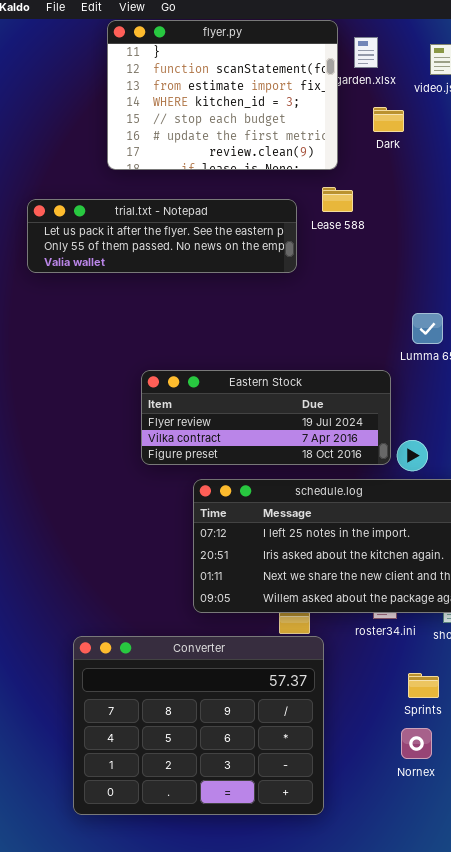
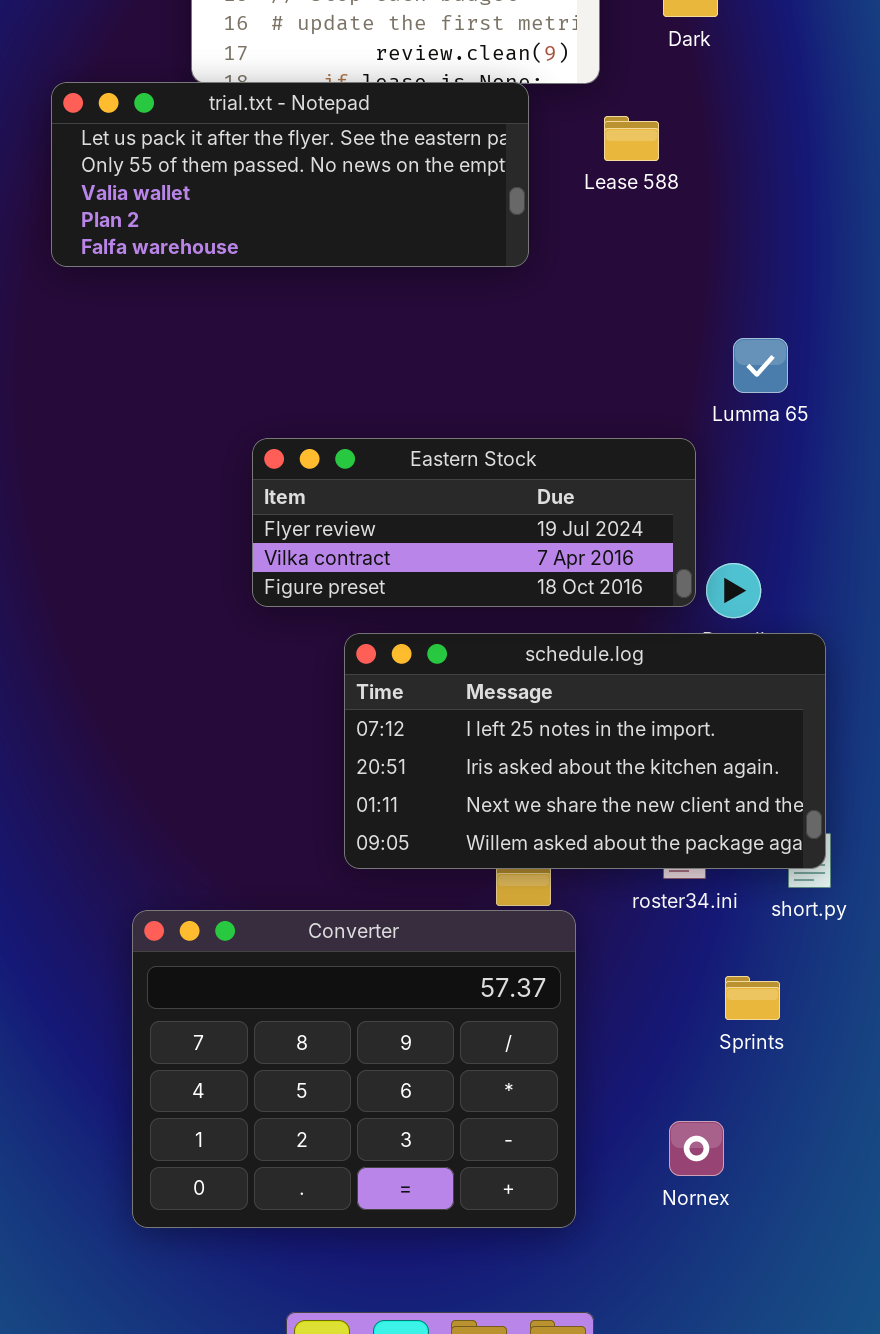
Lease 588: [322,187,353,212] -> [604,116,659,161], moved
trial.txt - Notepad: [27,199,297,273] -> [51,82,529,267], resized
Nornex: [401,728,432,759] -> [669,1121,724,1176], moved

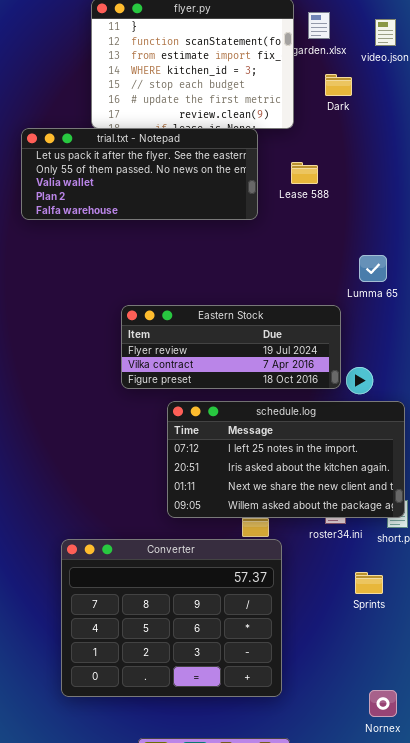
Lease 588: [604,116,659,161] -> [291,162,318,184], moved
Nornex: [669,1121,724,1176] -> [369,690,397,717], moved

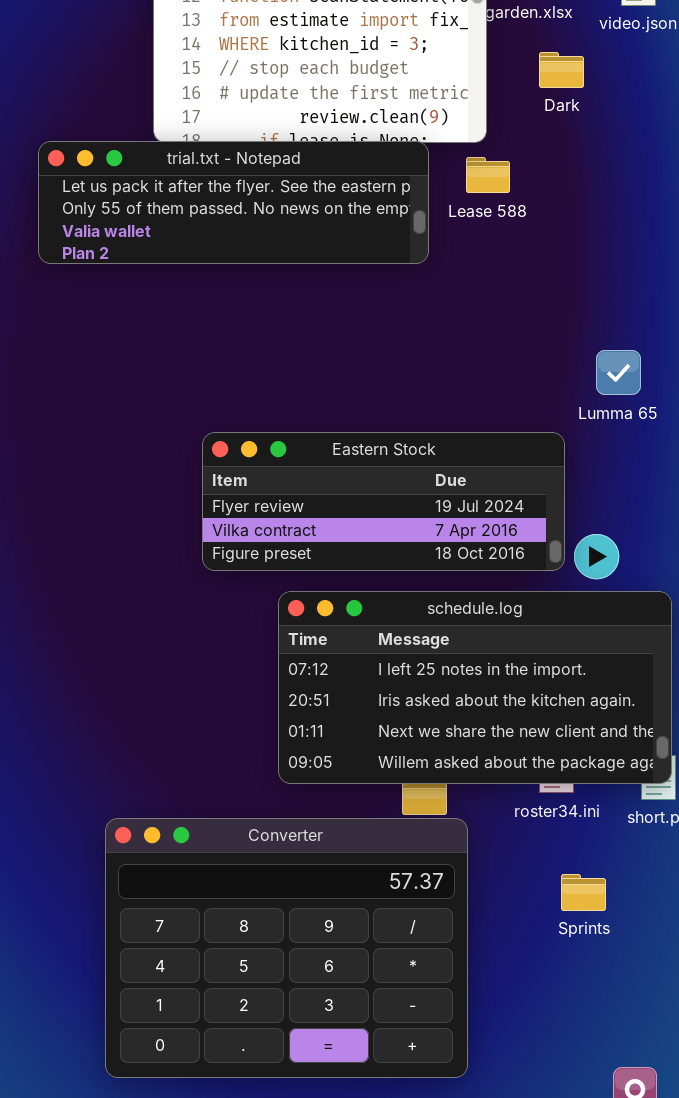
trial.txt - Notepad: [21,128,258,220] -> [38,141,429,264], resized
Lease 588: [291,162,318,184] -> [466,157,510,193], moved
Sprints: [355,572,383,594] -> [561,874,606,911], moved

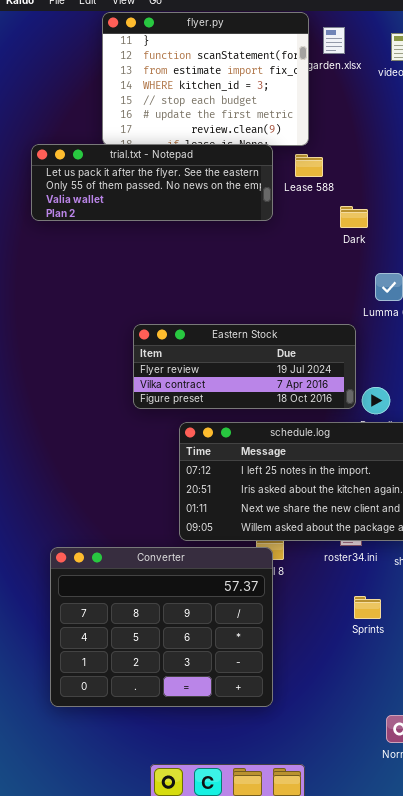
Dark: [539,52,584,88] -> [340,206,368,228], moved
Converter: [105,818,468,1078] -> [50,547,273,707], moved

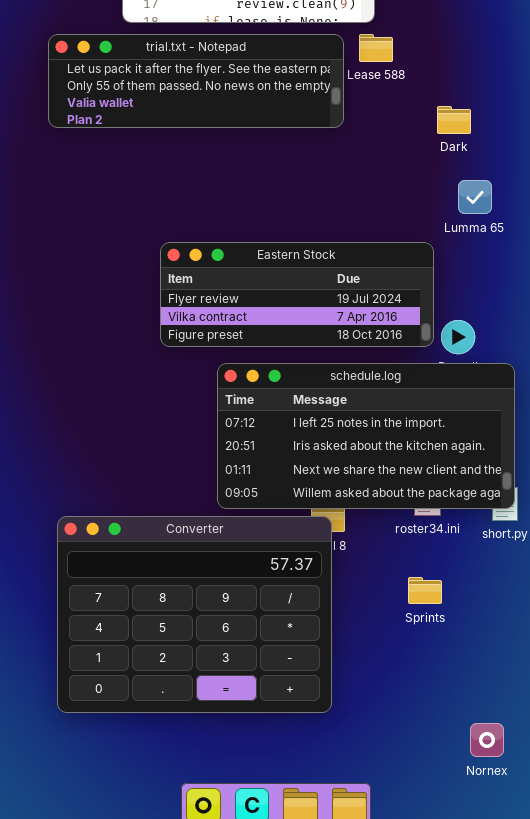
trial.txt - Notepad: [31,144,273,221] -> [48,34,344,128], moved
Dark: [340,206,368,228] -> [437,106,471,134], moved
Sprints: [354,596,381,619] -> [408,577,442,604], moved

